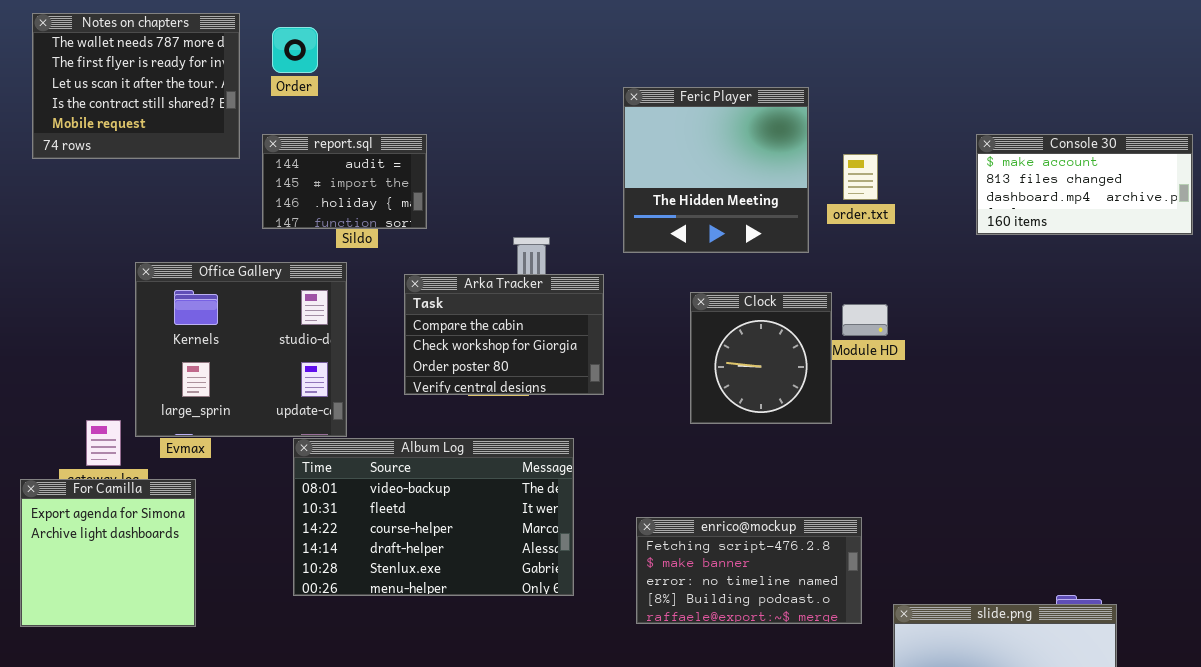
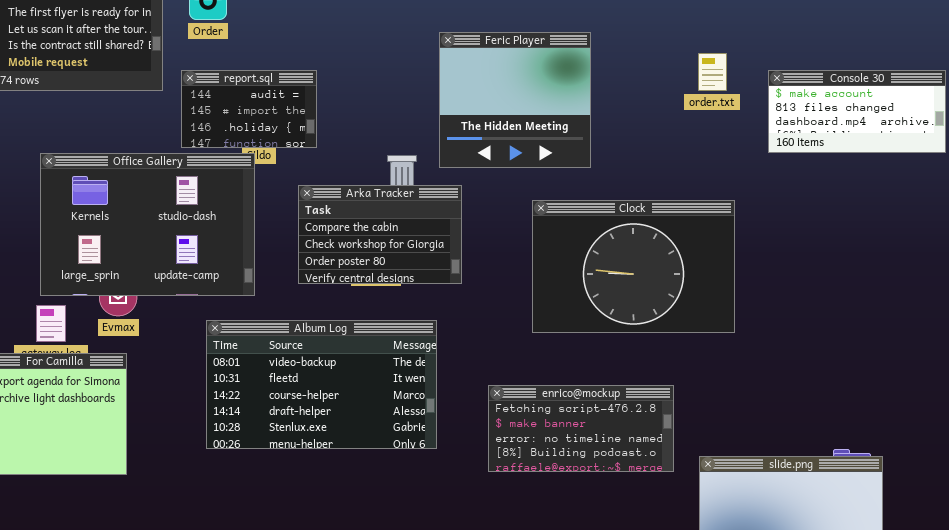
Feric Player: [623,87,809,253] -> [439,32,591,168], moved
order.txt: [843,154,878,200] -> [698,53,727,91], moved
Office Gallery: [135,262,347,437] -> [40,153,255,296], moved, resized
Clock: [690,292,832,424] -> [532,200,735,333], resized

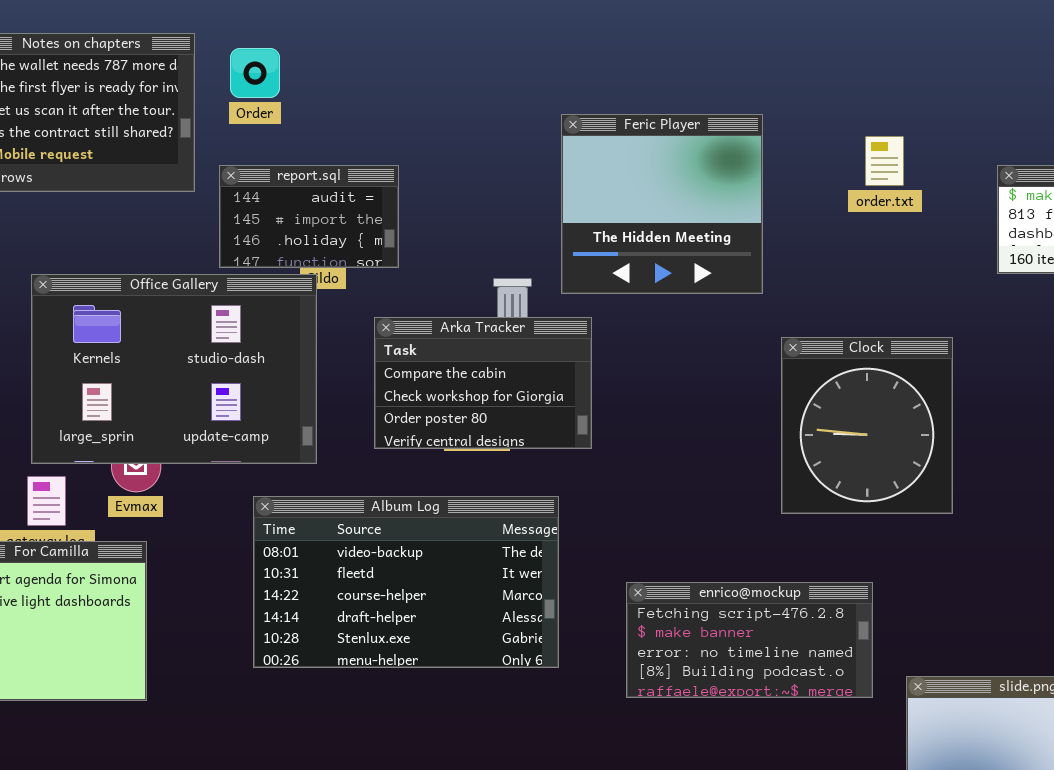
order.txt: [698,53,727,91] -> [865,136,904,186], moved
Clock: [532,200,735,333] -> [781,337,953,514], resized

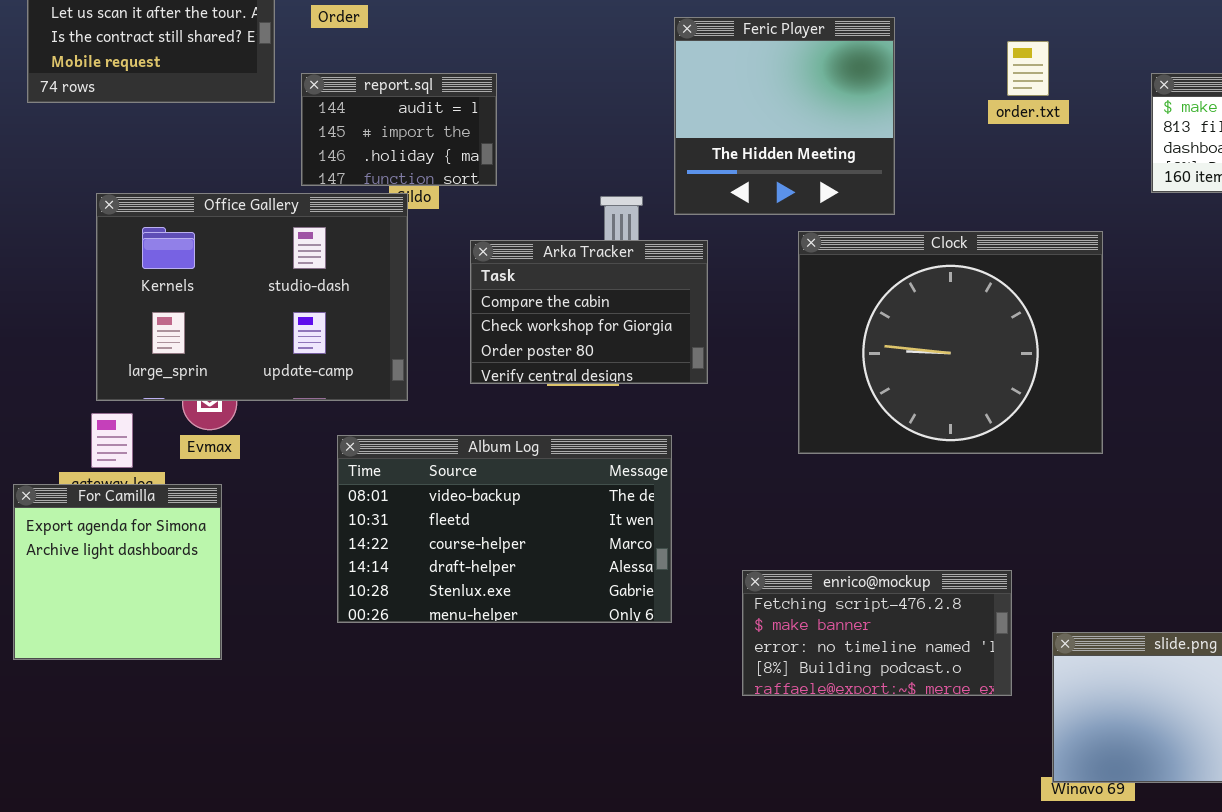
Clock: [781,337,953,514] -> [798,231,1103,454], resized
enrico@mockup: [626,582,873,698] -> [742,570,1012,696], moved

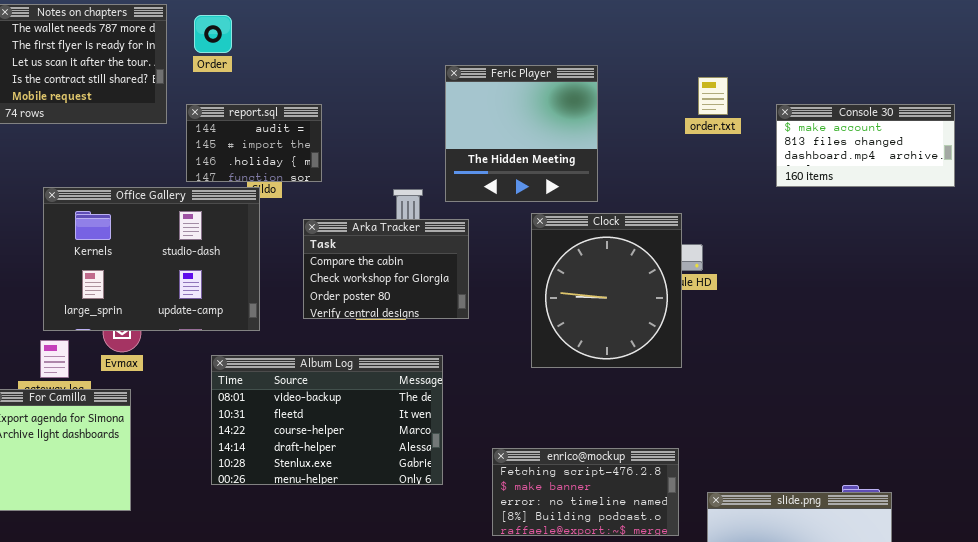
order.txt: [1007,41,1049,96] -> [698,77,728,115], moved
Clock: [798,231,1103,454] -> [531,213,682,368], resized

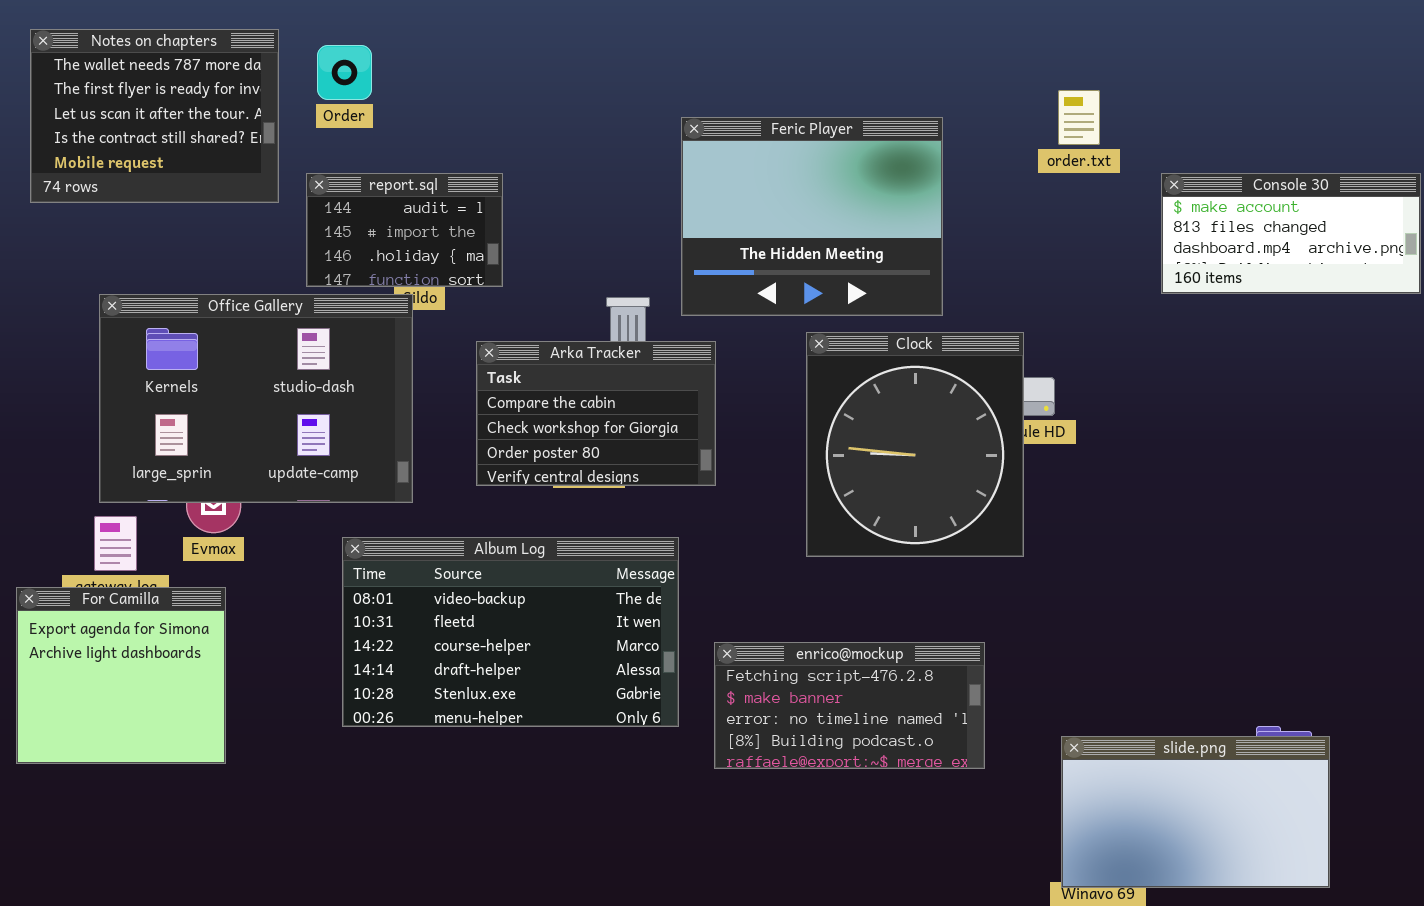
Feric Player: [445,65,598,202] -> [681,117,943,316], resized
order.txt: [698,77,728,115] -> [1058,90,1100,145], moved
enrico@mockup: [492,448,679,536] -> [714,642,985,769], moved

